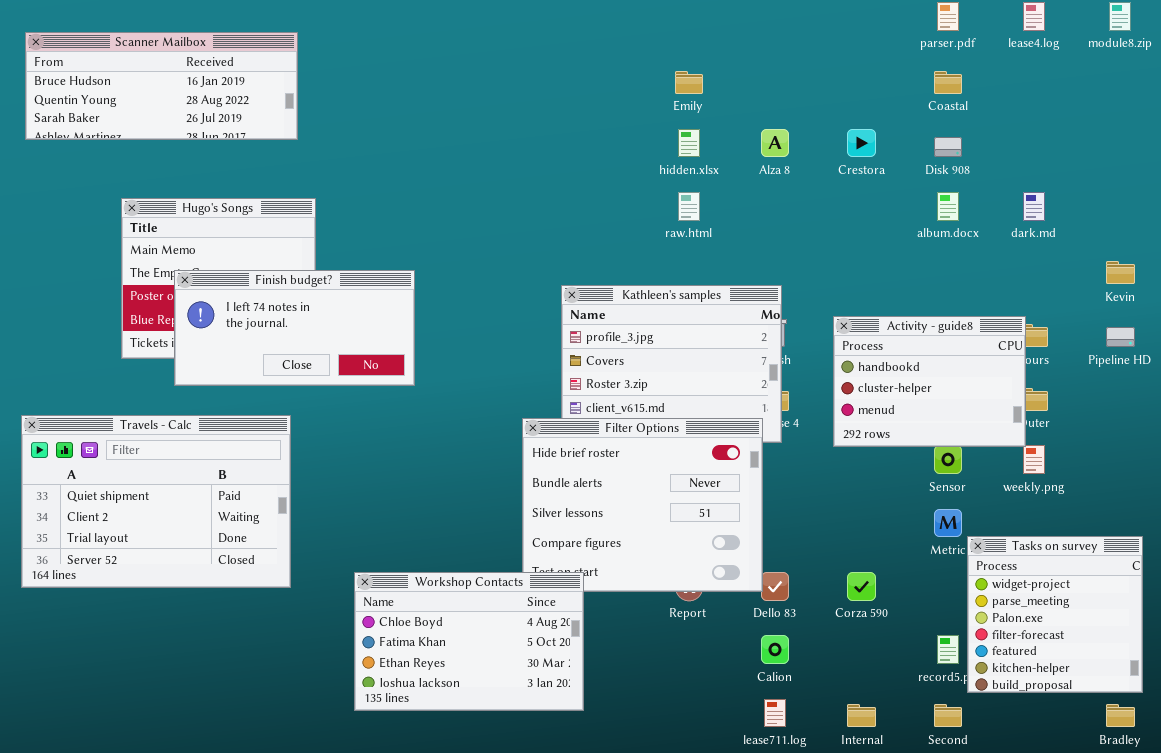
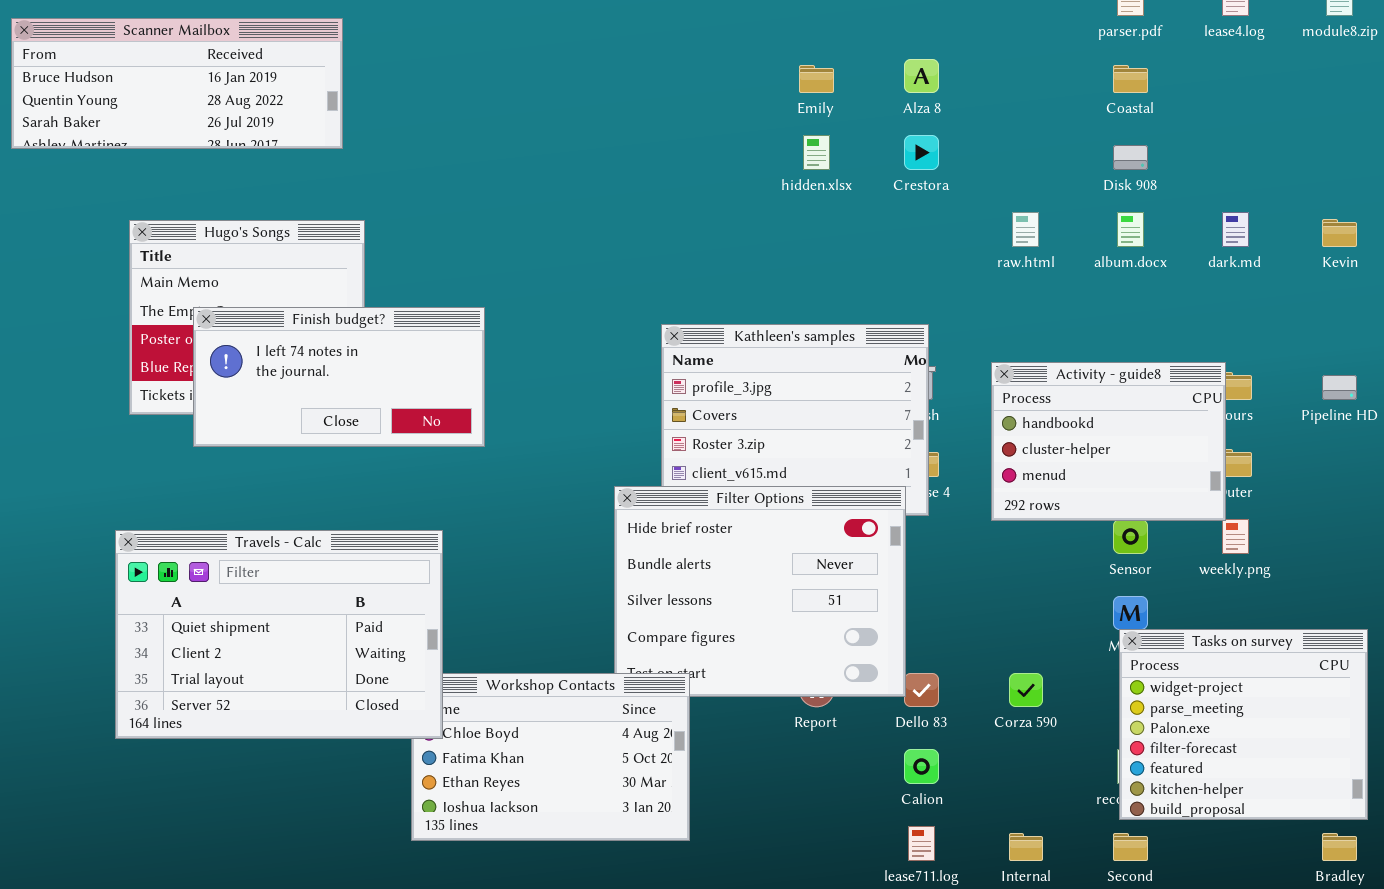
Alza 8: [761,129,789,157] -> [904,59,939,93], moved
Crestora: [847,129,876,157] -> [904,135,939,170], moved
raw.html: [678,192,700,221] -> [1012,212,1039,247], moved
Kevin: [1106,261,1135,284] -> [1322,219,1357,247], moved
Travels - Calc: [21,415,291,588] -> [115,530,443,739], moved
Tasks on survey: [967,536,1143,693] -> [1119,629,1368,820], resized

